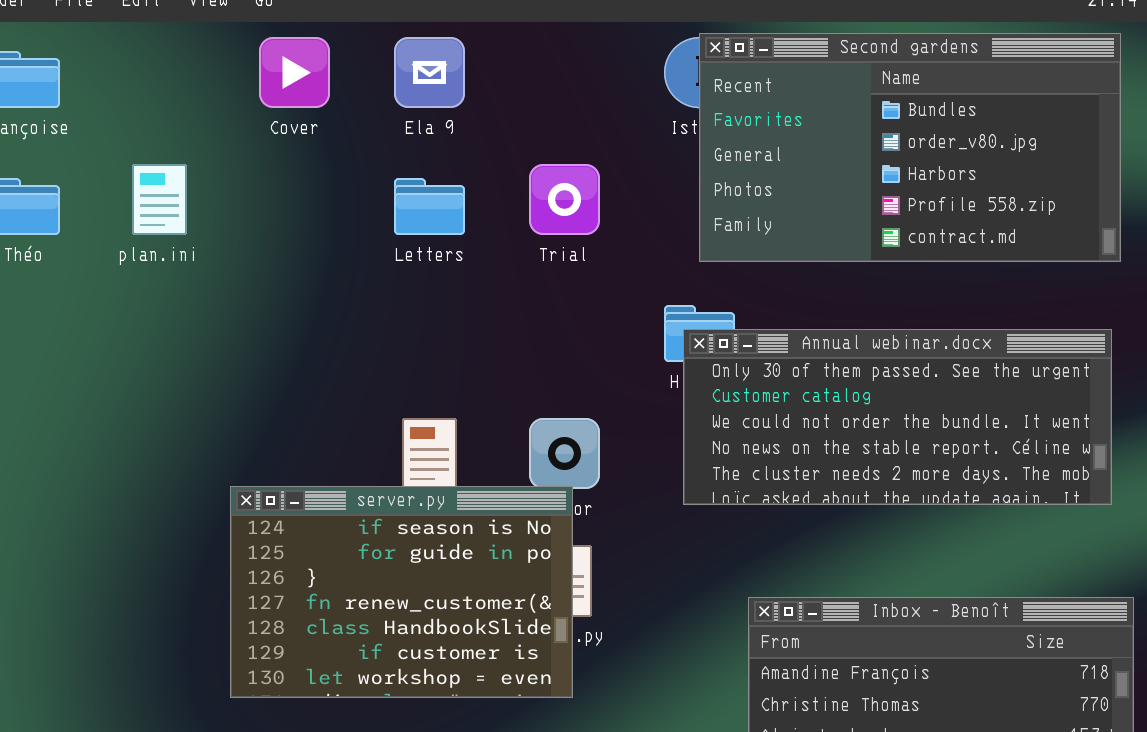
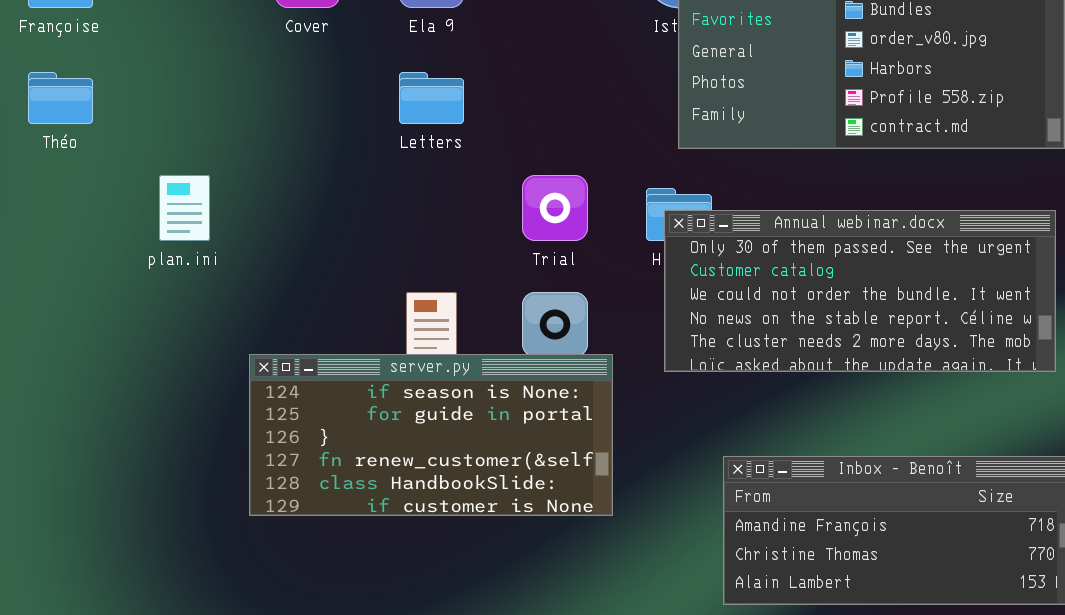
plan.ini: [132,164,187,235] -> [159,175,210,241], moved
Trial: [529,164,600,235] -> [522,175,588,241], moved
server.py: [230,486,573,698] -> [249,354,613,516], resized

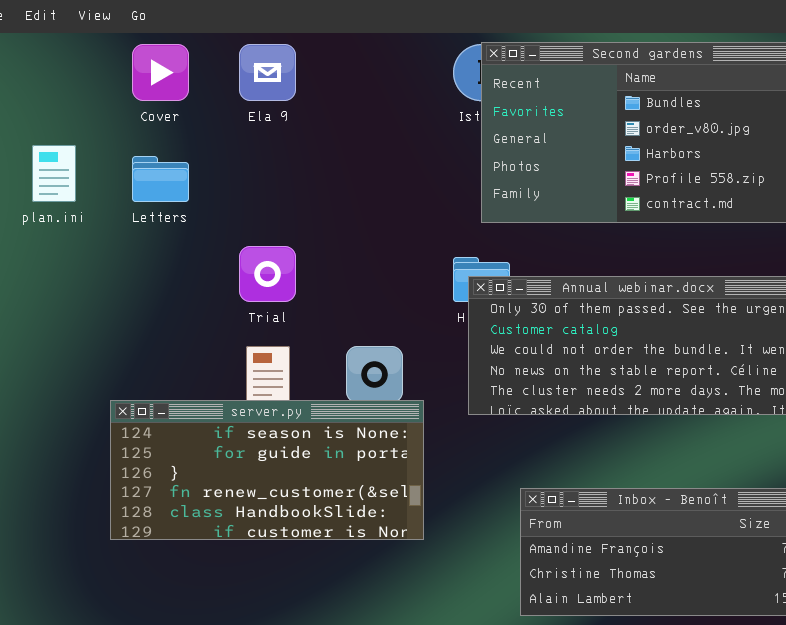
Letters: [399,72,464,124] -> [132,156,189,202], moved
plan.ini: [159,175,210,241] -> [32,145,76,202], moved
Trial: [522,175,588,241] -> [239,246,296,302], moved

